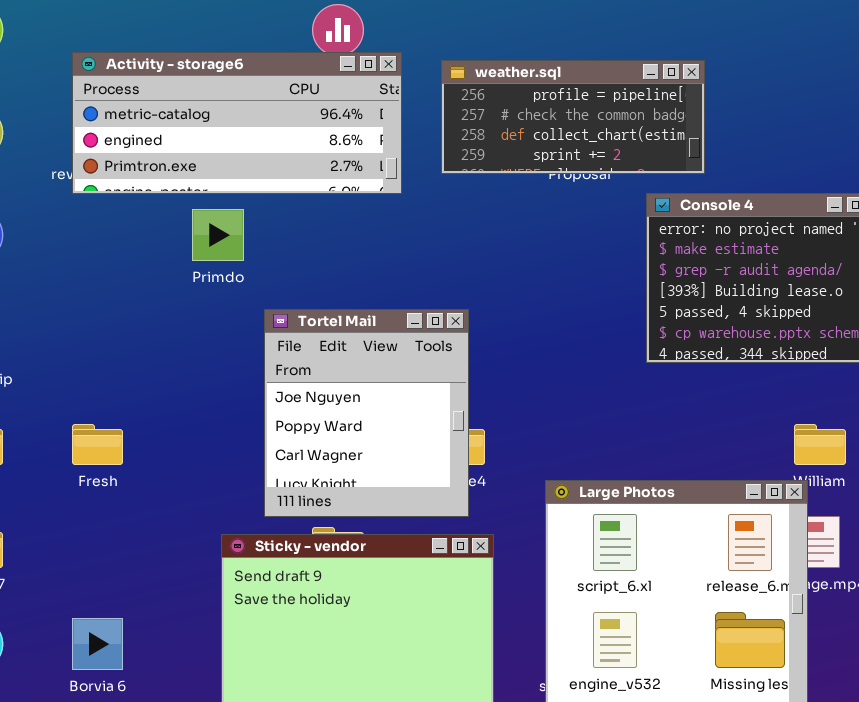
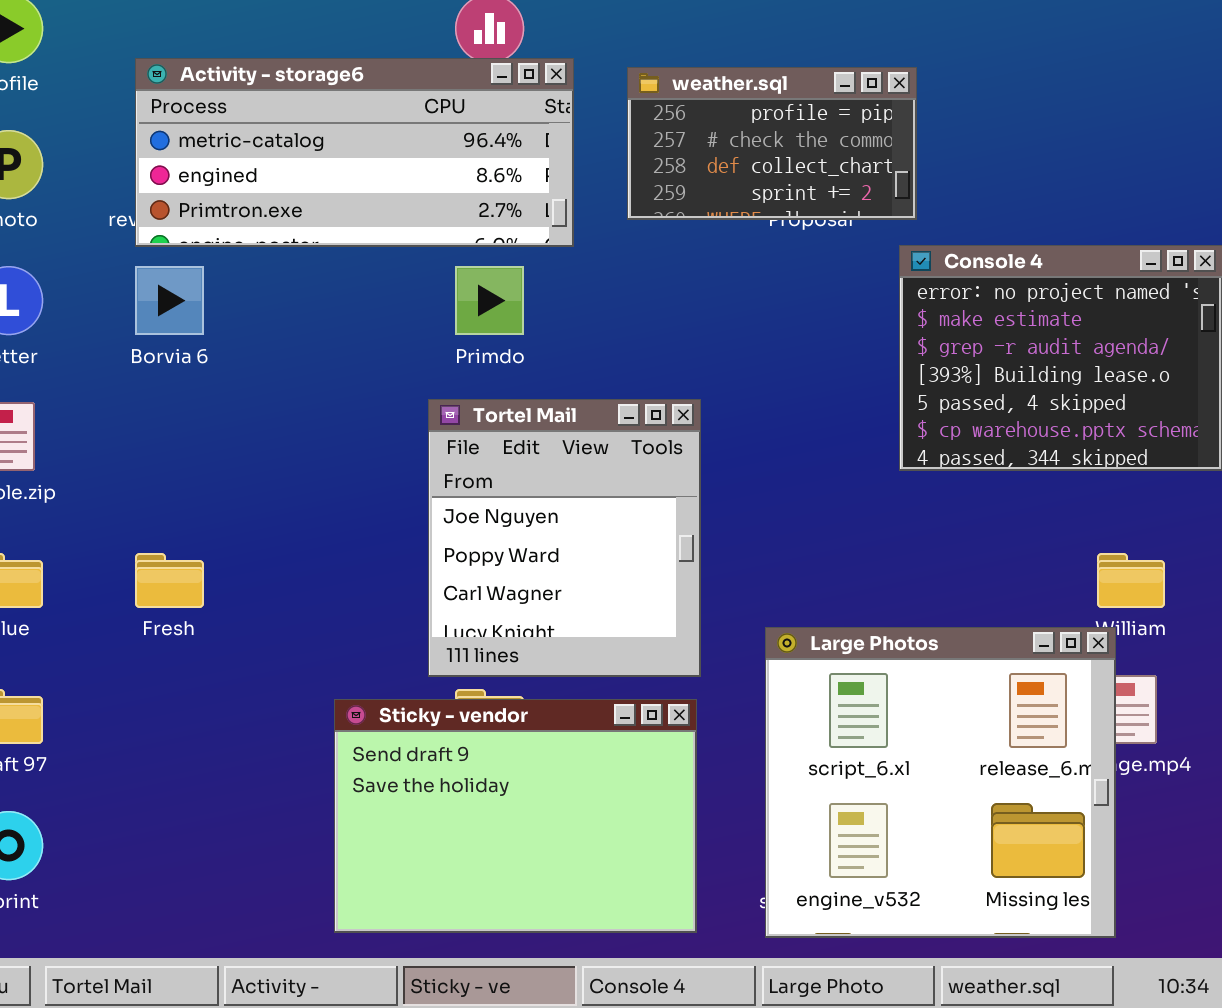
weather.sql: [441,60,705,174] -> [627,67,917,220], resized
Primdo: [192,209,244,261] -> [455,266,524,335], moved
Tortel Mail: [264,309,469,517] -> [428,399,701,677], moved
Borvia 6: [72,618,123,670] -> [135,266,204,335], moved

